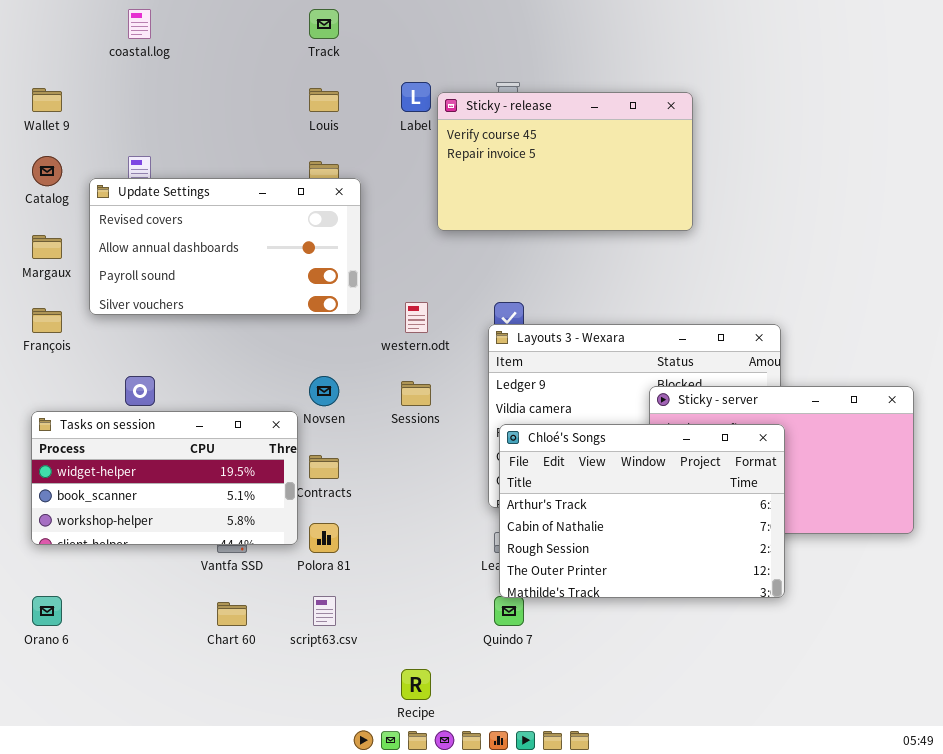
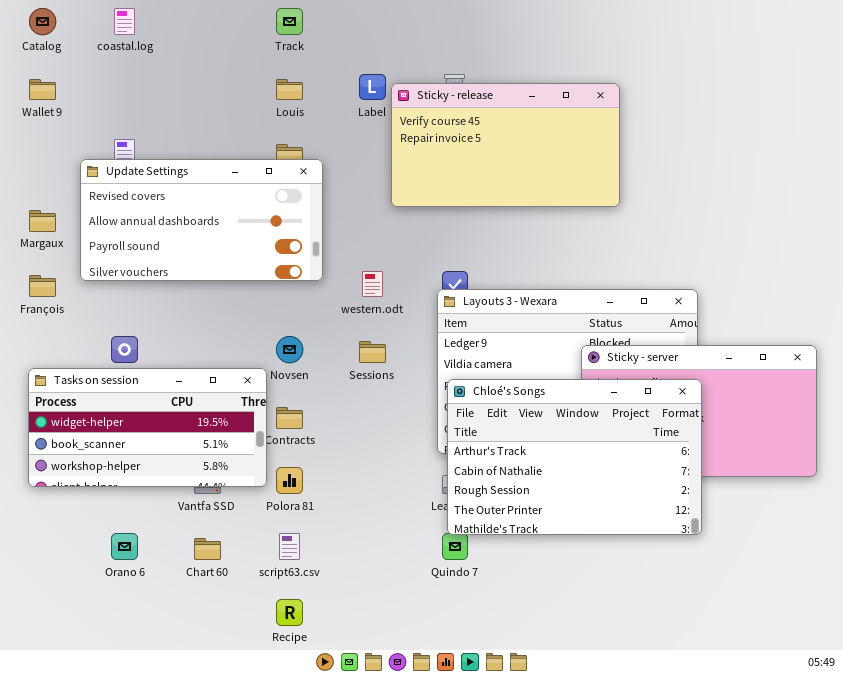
Catalog: [32,156,62,186] -> [29,8,56,35], moved
Orano 6: [32,596,62,626] -> [111,533,138,560], moved
Recipe: [401,669,431,700] -> [276,599,303,626], moved

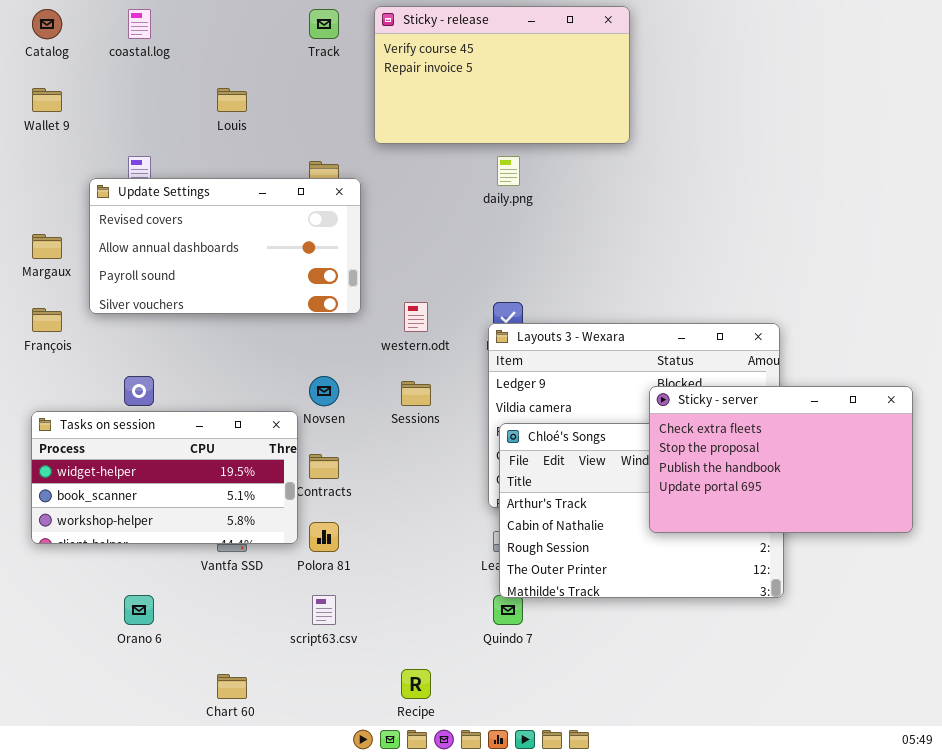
Louis: [276,79,303,100] -> [217,88,247,112], moved
Sticky - release: [391,83,620,207] -> [374,6,630,144], moved
Sticky - server: [581,345,817,477] -> [649,386,913,533], raised
Chart 60: [194,538,221,560] -> [217,674,247,699], moved
Recipe: [276,599,303,626] -> [401,669,431,699], moved

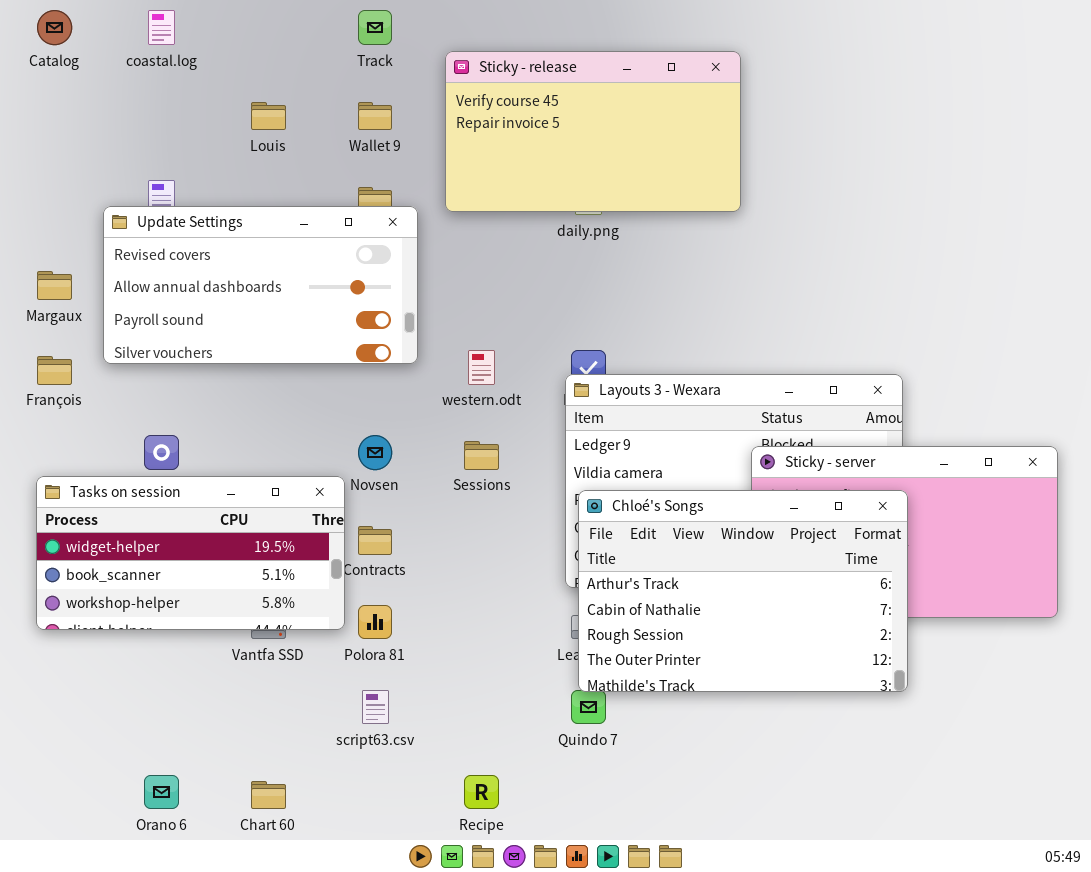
Sticky - release: [374,6,630,144] -> [445,51,741,212], moved
Wallet 9: [32,88,62,112] -> [358,102,392,130], moved
Chloé's Songs: [499,423,784,598] -> [578,490,908,692], raised
Orano 6: [124,595,154,625] -> [144,775,179,809], moved

